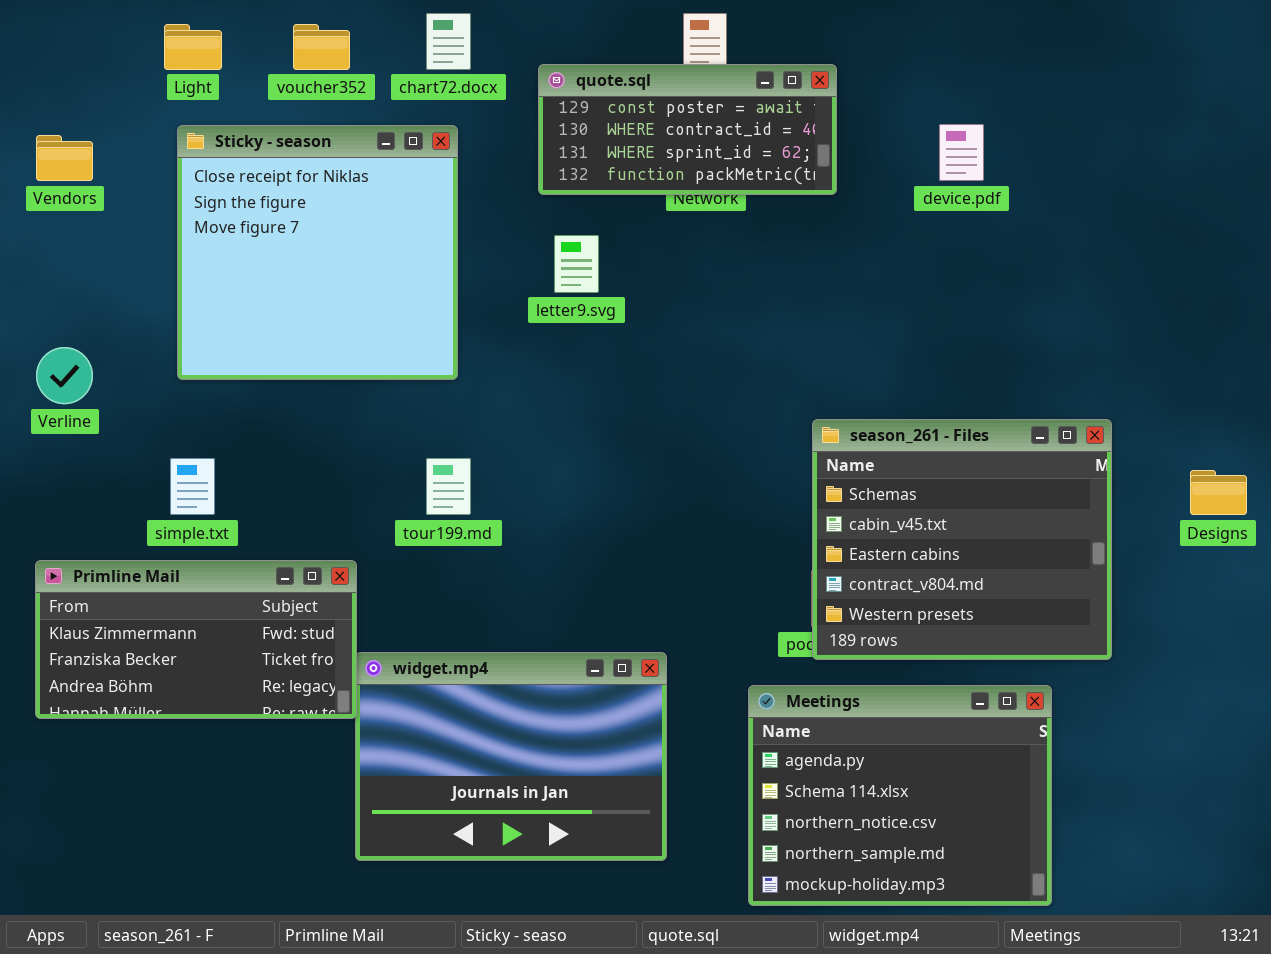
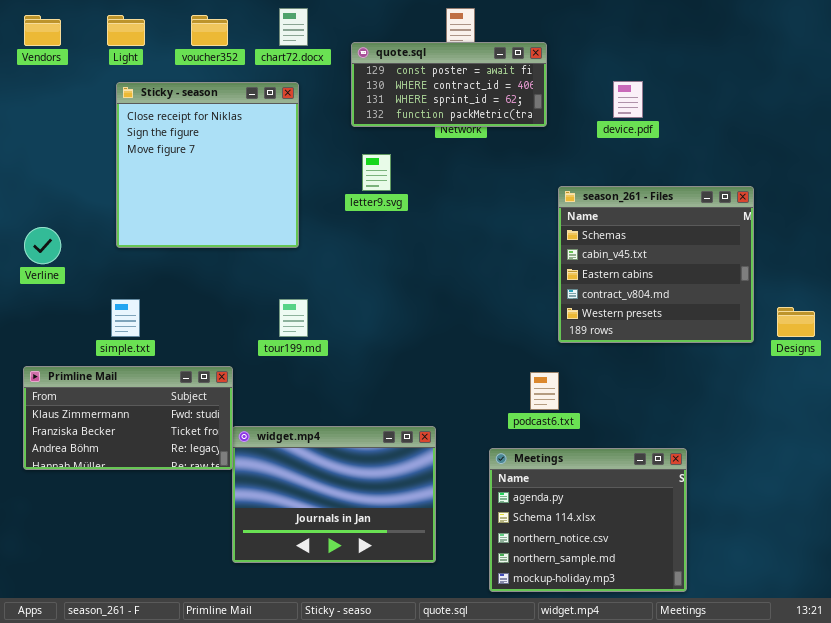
Vendors: [36,135,93,181] -> [24,15,61,46], moved
season_261 - Files: [812,419,1112,660] -> [558,186,754,343], moved

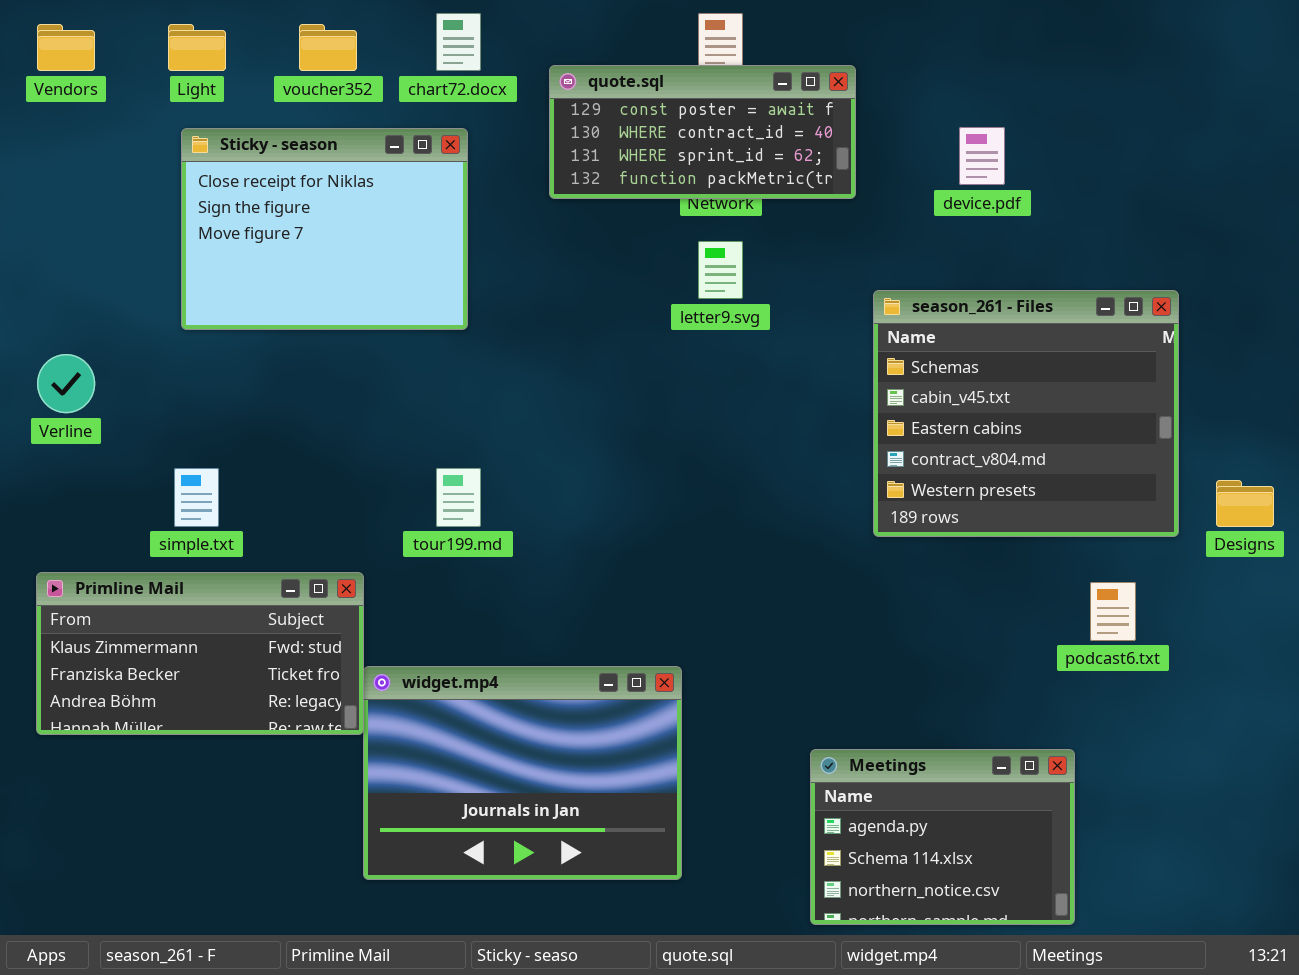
Sticky - season: [116,82,299,248] -> [181,128,468,330], resized
letter9.svg: [362,154,391,191] -> [698,241,743,299], moved
podcast6.txt: [530,372,559,410] -> [1090,582,1136,641], moved
Meetings: [489,448,687,592] -> [810,749,1075,925], resized

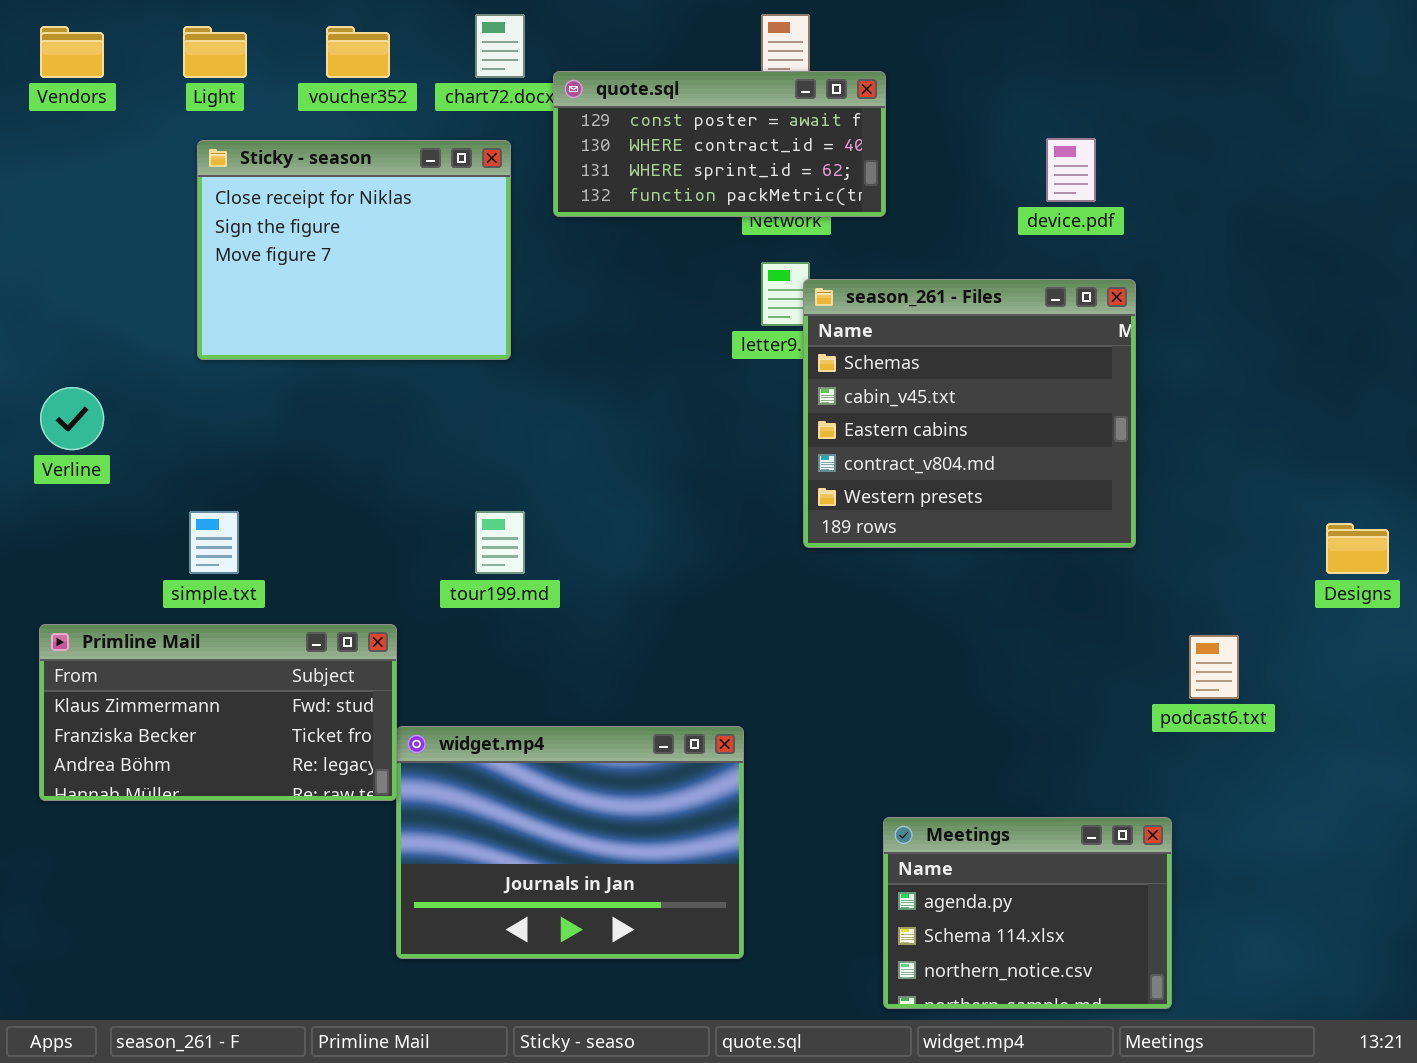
quote.sql: [549,65,856,199] -> [553,71,886,217], moved
season_261 - Files: [873,290,1179,537] -> [803,279,1136,548], moved

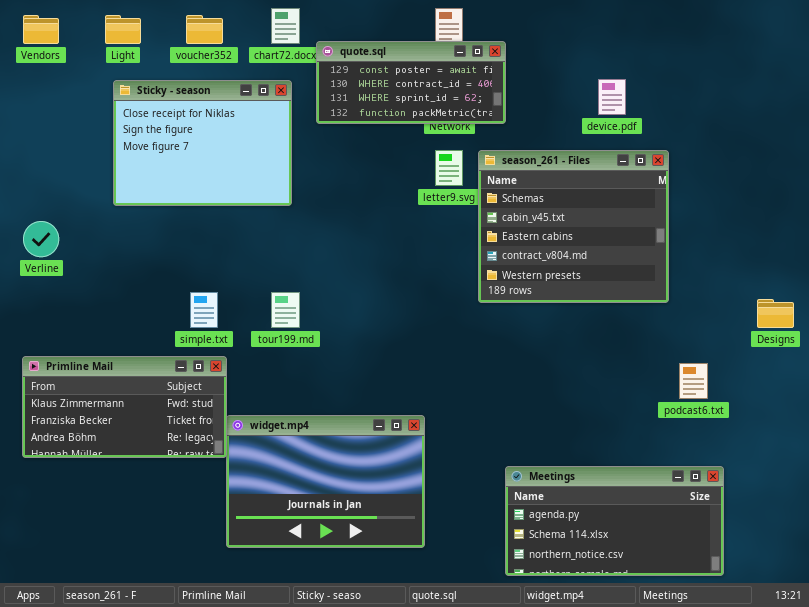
season_261 - Files: [803,279,1136,548] -> [478,150,669,303], moved
simple.txt: [189,511,239,574] -> [190,292,218,328], moved
Meetings: [883,817,1172,1009] -> [505,466,724,576], resized

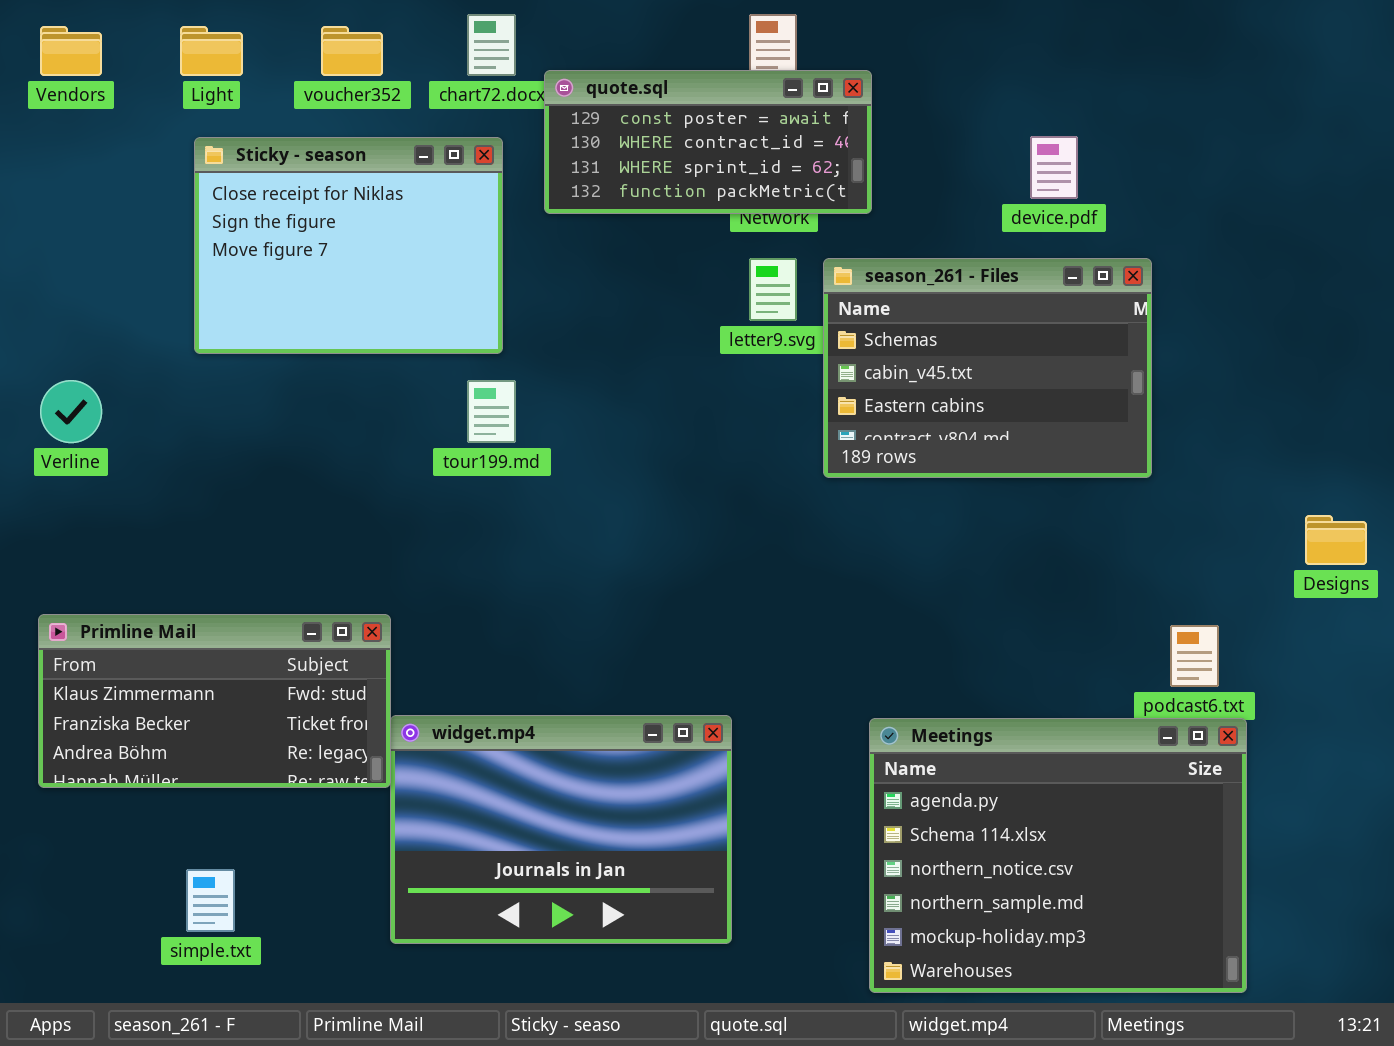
season_261 - Files: [478,150,669,303] -> [823,258,1152,478], resized
simple.txt: [190,292,218,328] -> [186,869,235,932], moved
tour199.md: [271,292,300,328] -> [467,380,516,443], moved
Meetings: [505,466,724,576] -> [869,718,1247,993], resized

